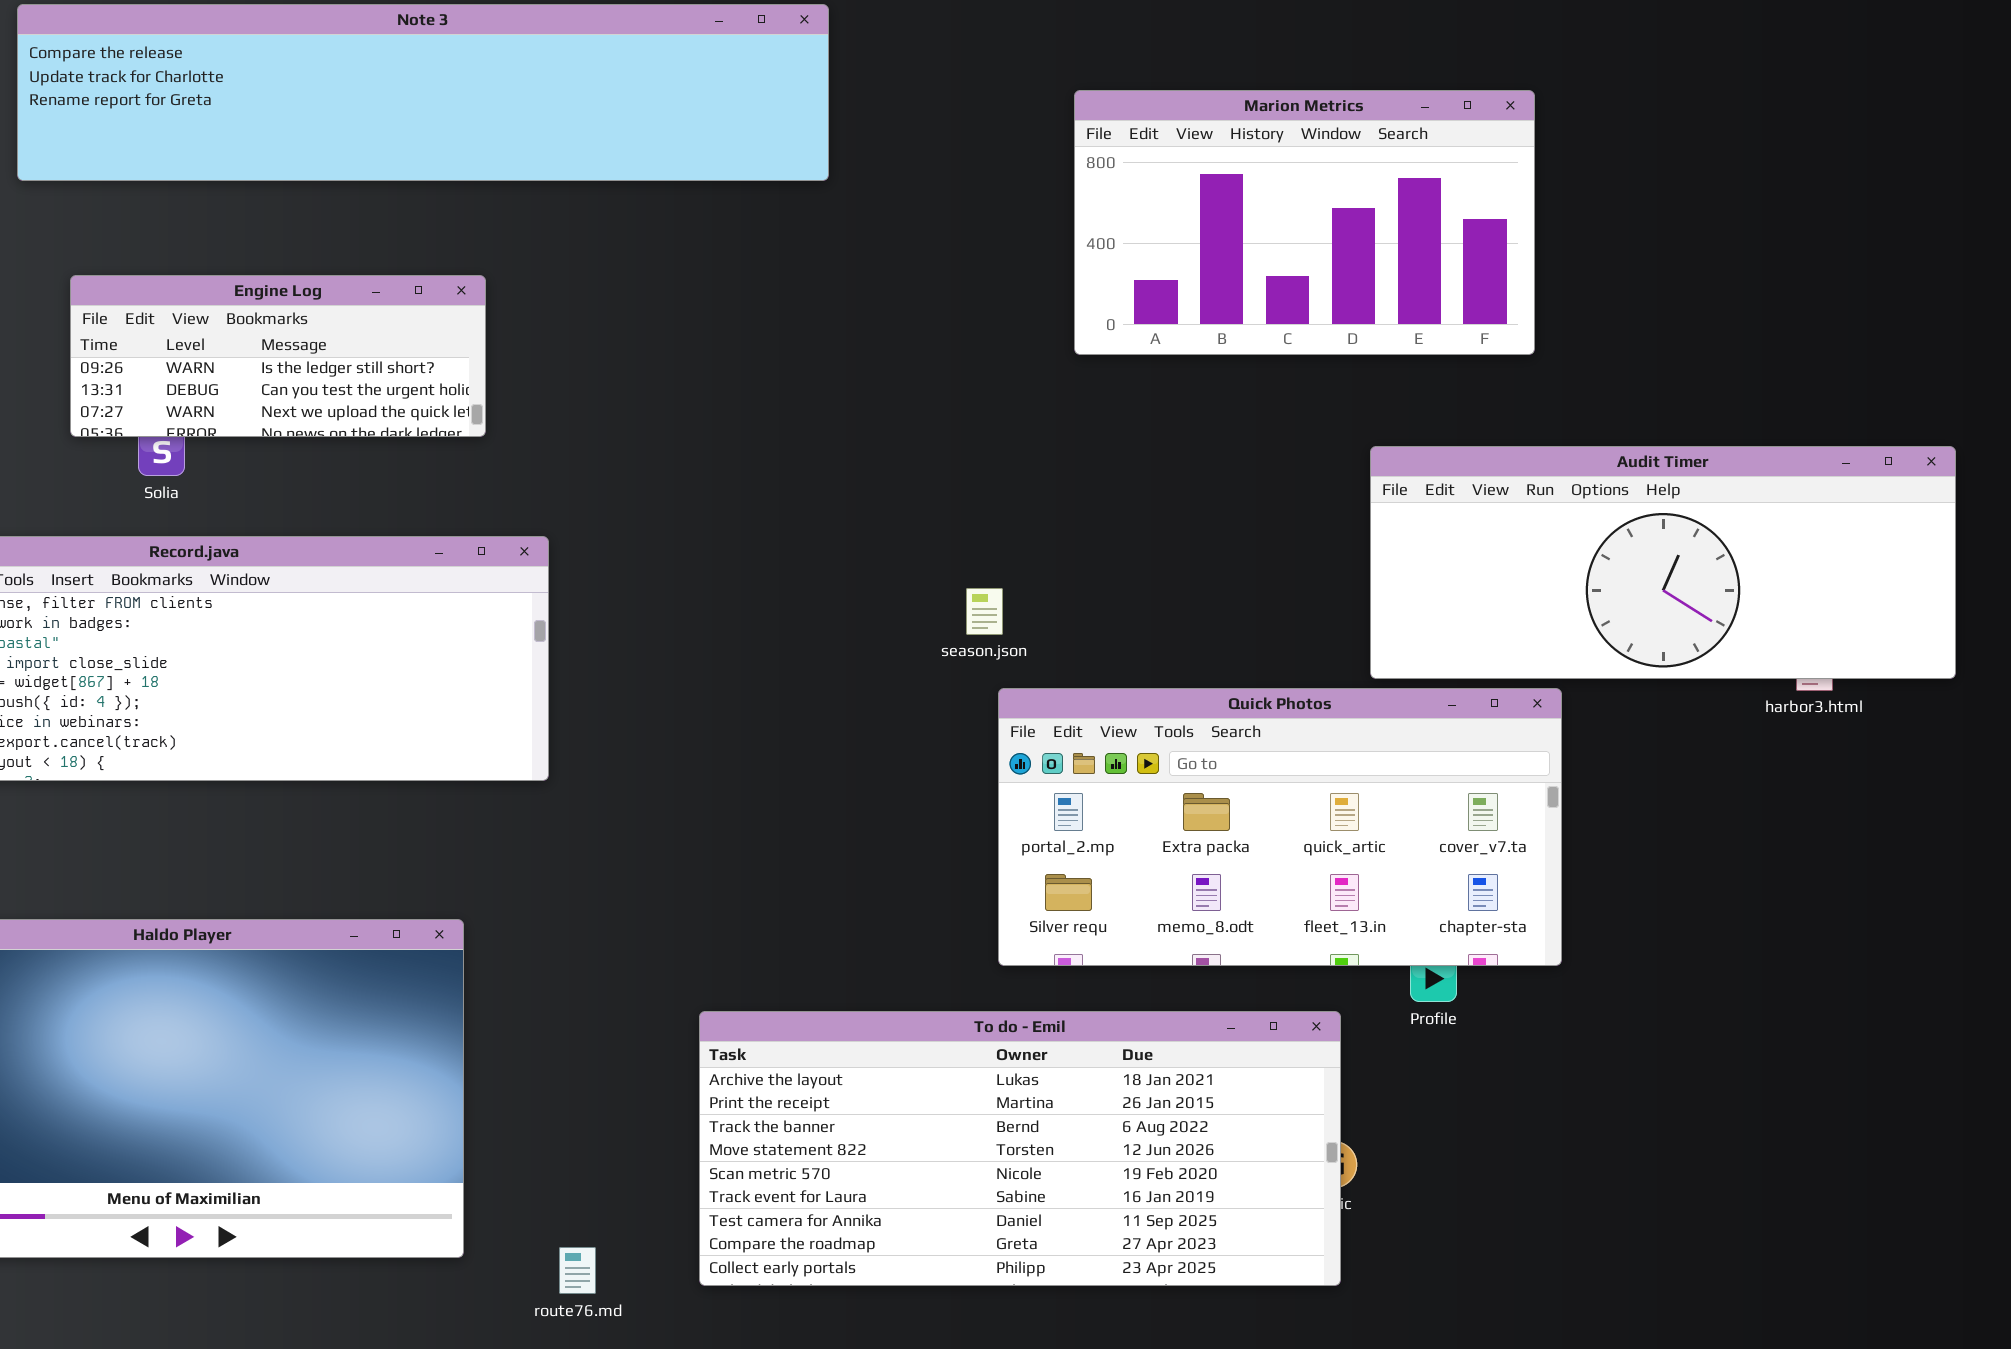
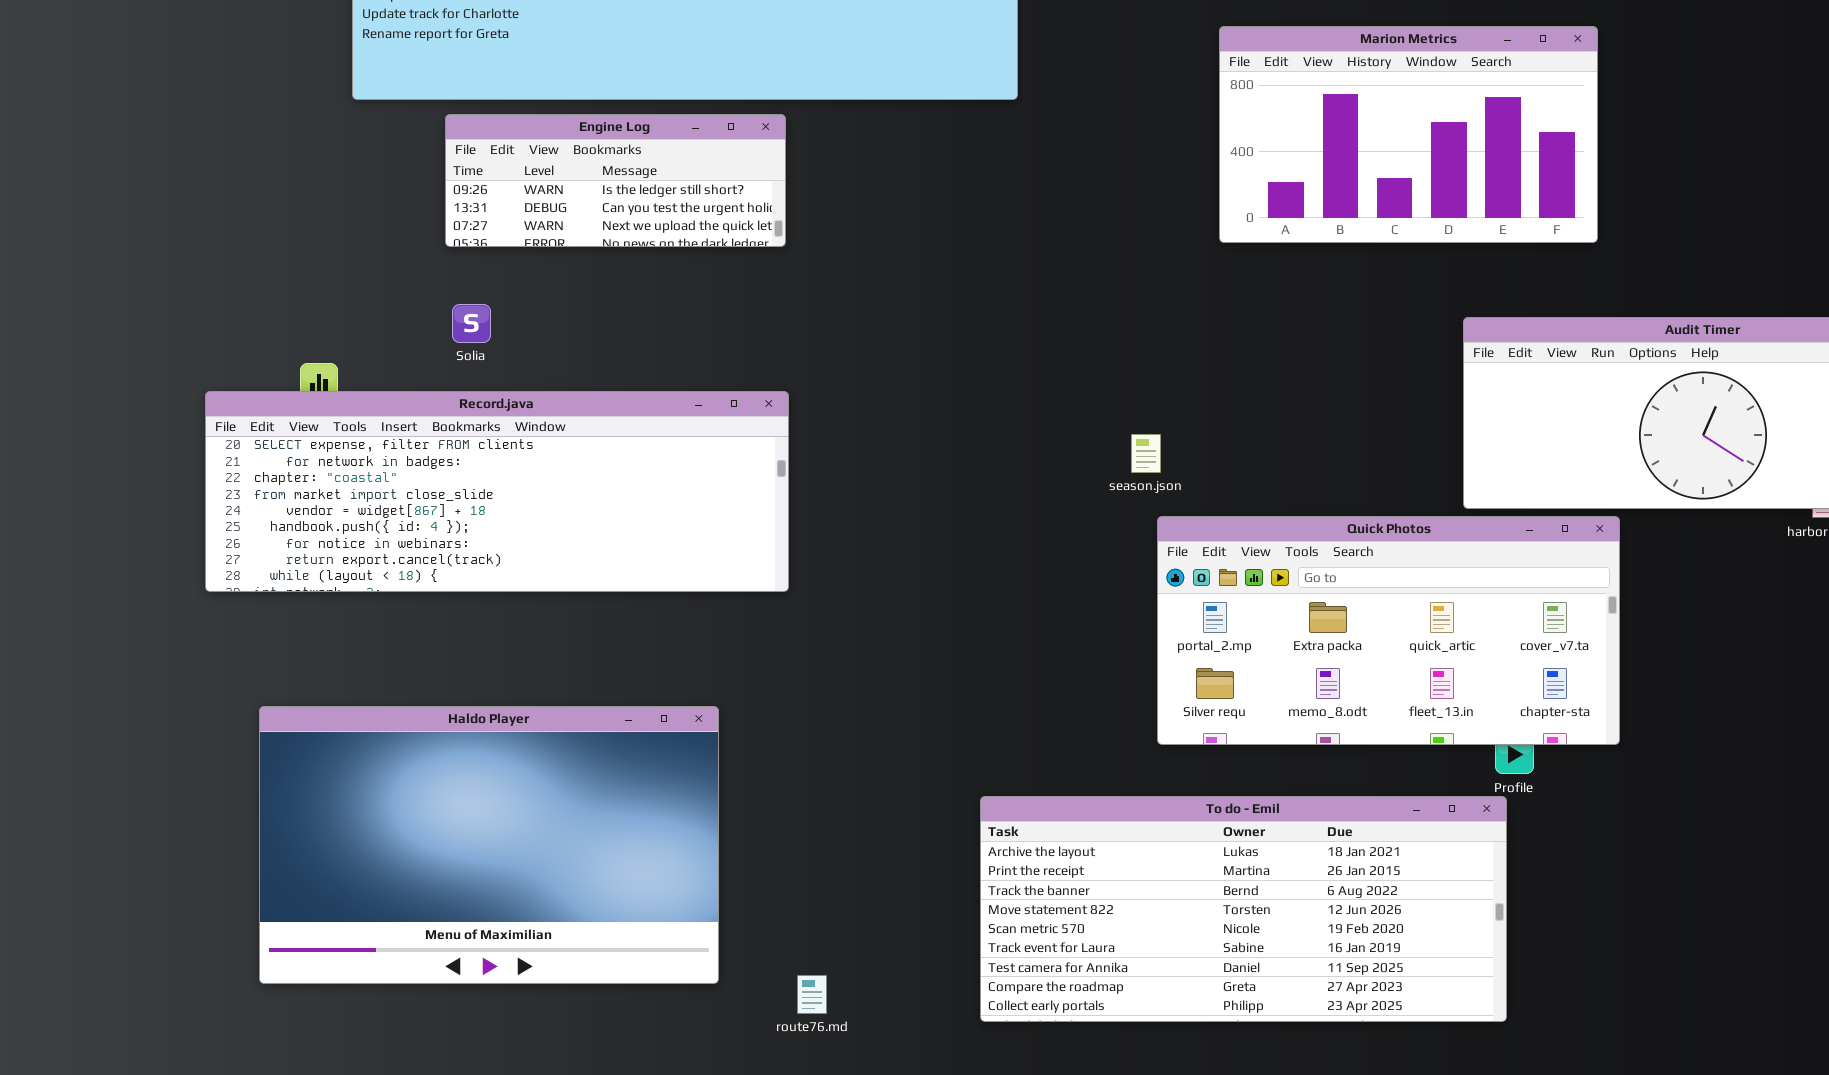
Engine Log: [70,275,486,437] -> [445,114,786,247], moved
To do - Emil: [699,1011,1341,1286] -> [980,796,1507,1022], moved

